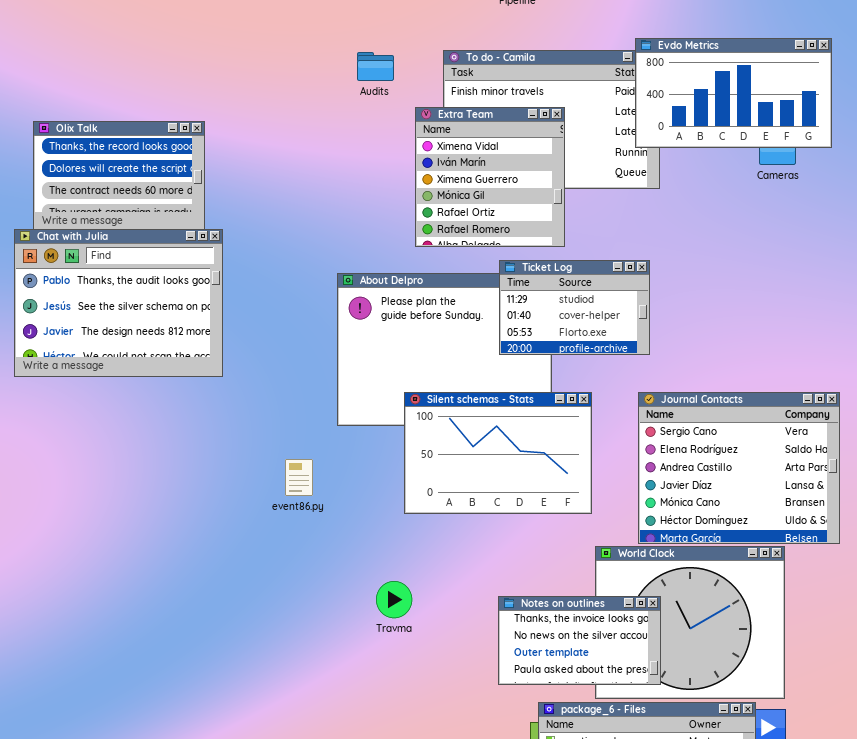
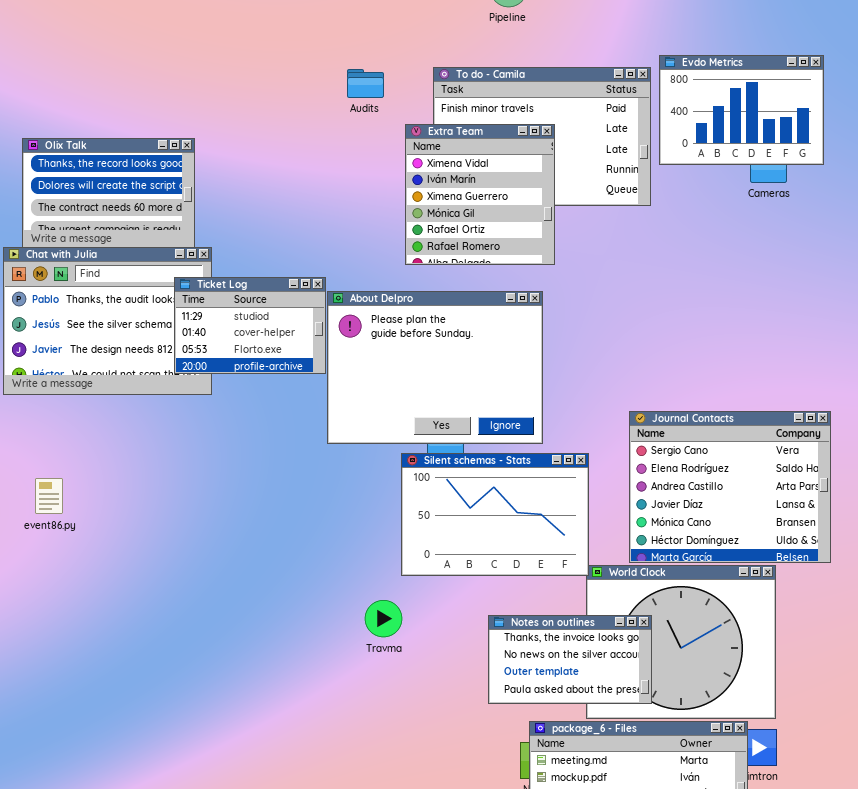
Evdo Metrics: [635,38,832,148] -> [659,55,824,165], resized
Ticket Log: [499,260,650,355] -> [174,277,326,374], moved
Silent schemas - Stats: [404,392,592,514] -> [401,453,589,576], moved
event86.py: [285,459,313,496] -> [35,478,63,514], moved

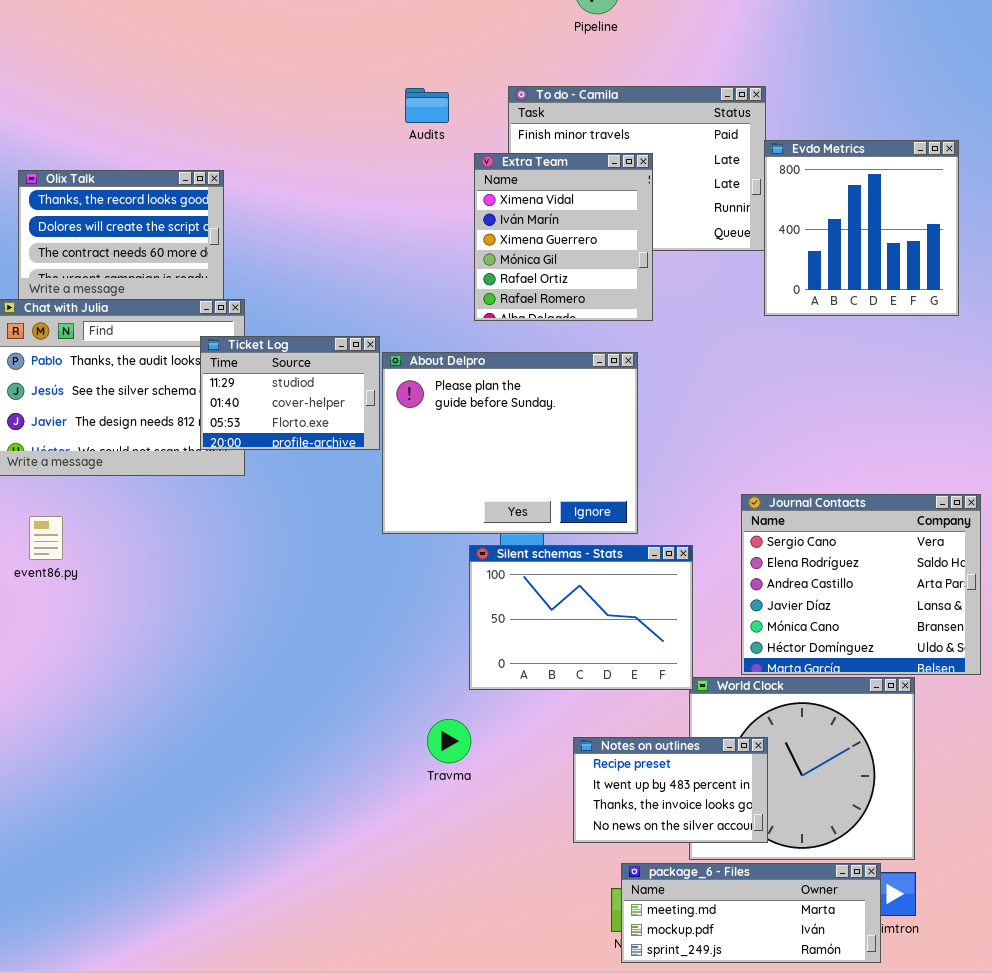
Evdo Metrics: [659,55,824,165] -> [764,140,959,316], moved, resized
event86.py: [35,478,63,514] -> [29,516,63,560], moved
Notes on outlines: [488,615,652,704] -> [573,737,768,843], scrolled up 2 rows

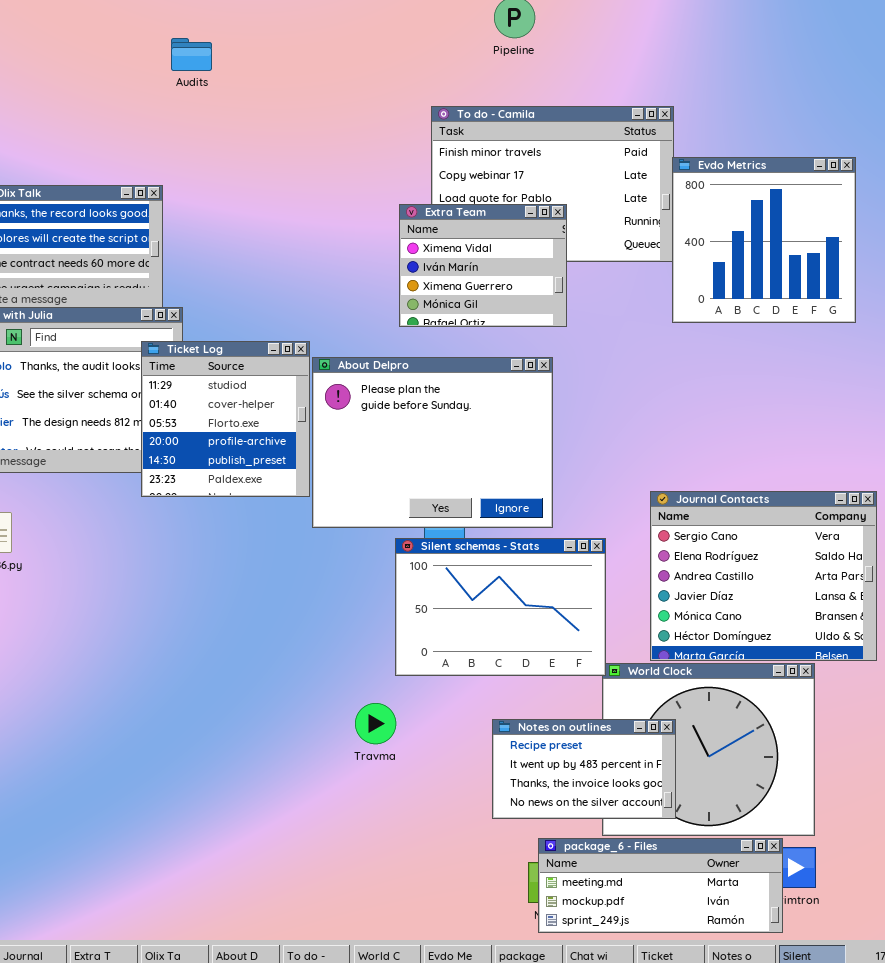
Audits: [405,88,449,123] -> [171,38,212,71], moved
Extra Team: [474,153,653,321] -> [399,204,567,327], resized
Ticket Log: [200,336,380,450] -> [141,341,310,497], resized

